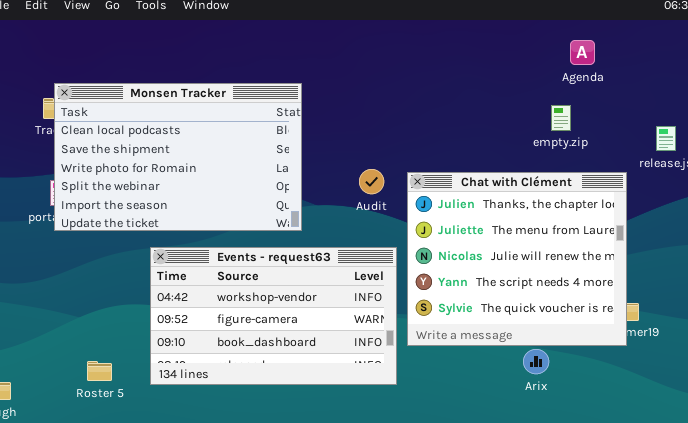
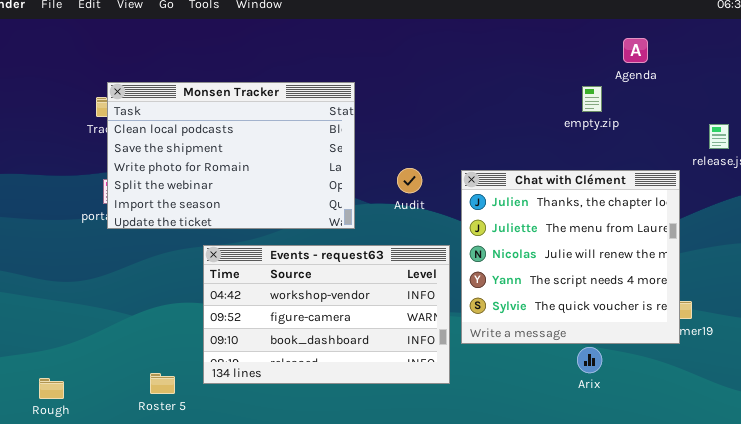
empty.zip: [551,105,571,131] -> [582,86,602,112], moved
Audit: [359,169,384,194] -> [397,168,422,193], moved
Roster 5: [87,361,112,381] -> [150,373,175,394], moved

